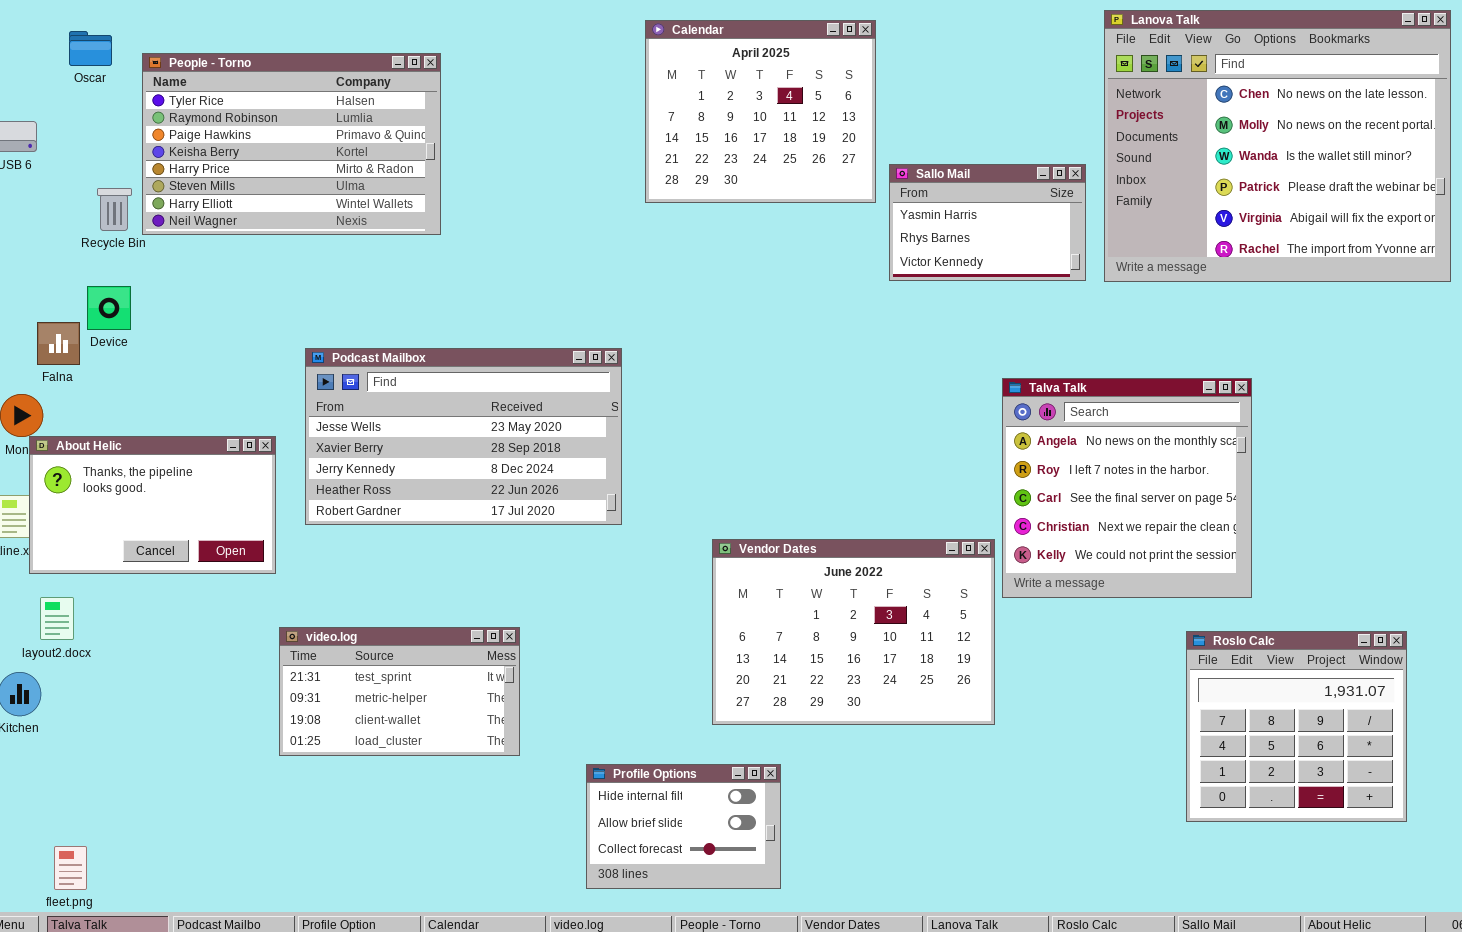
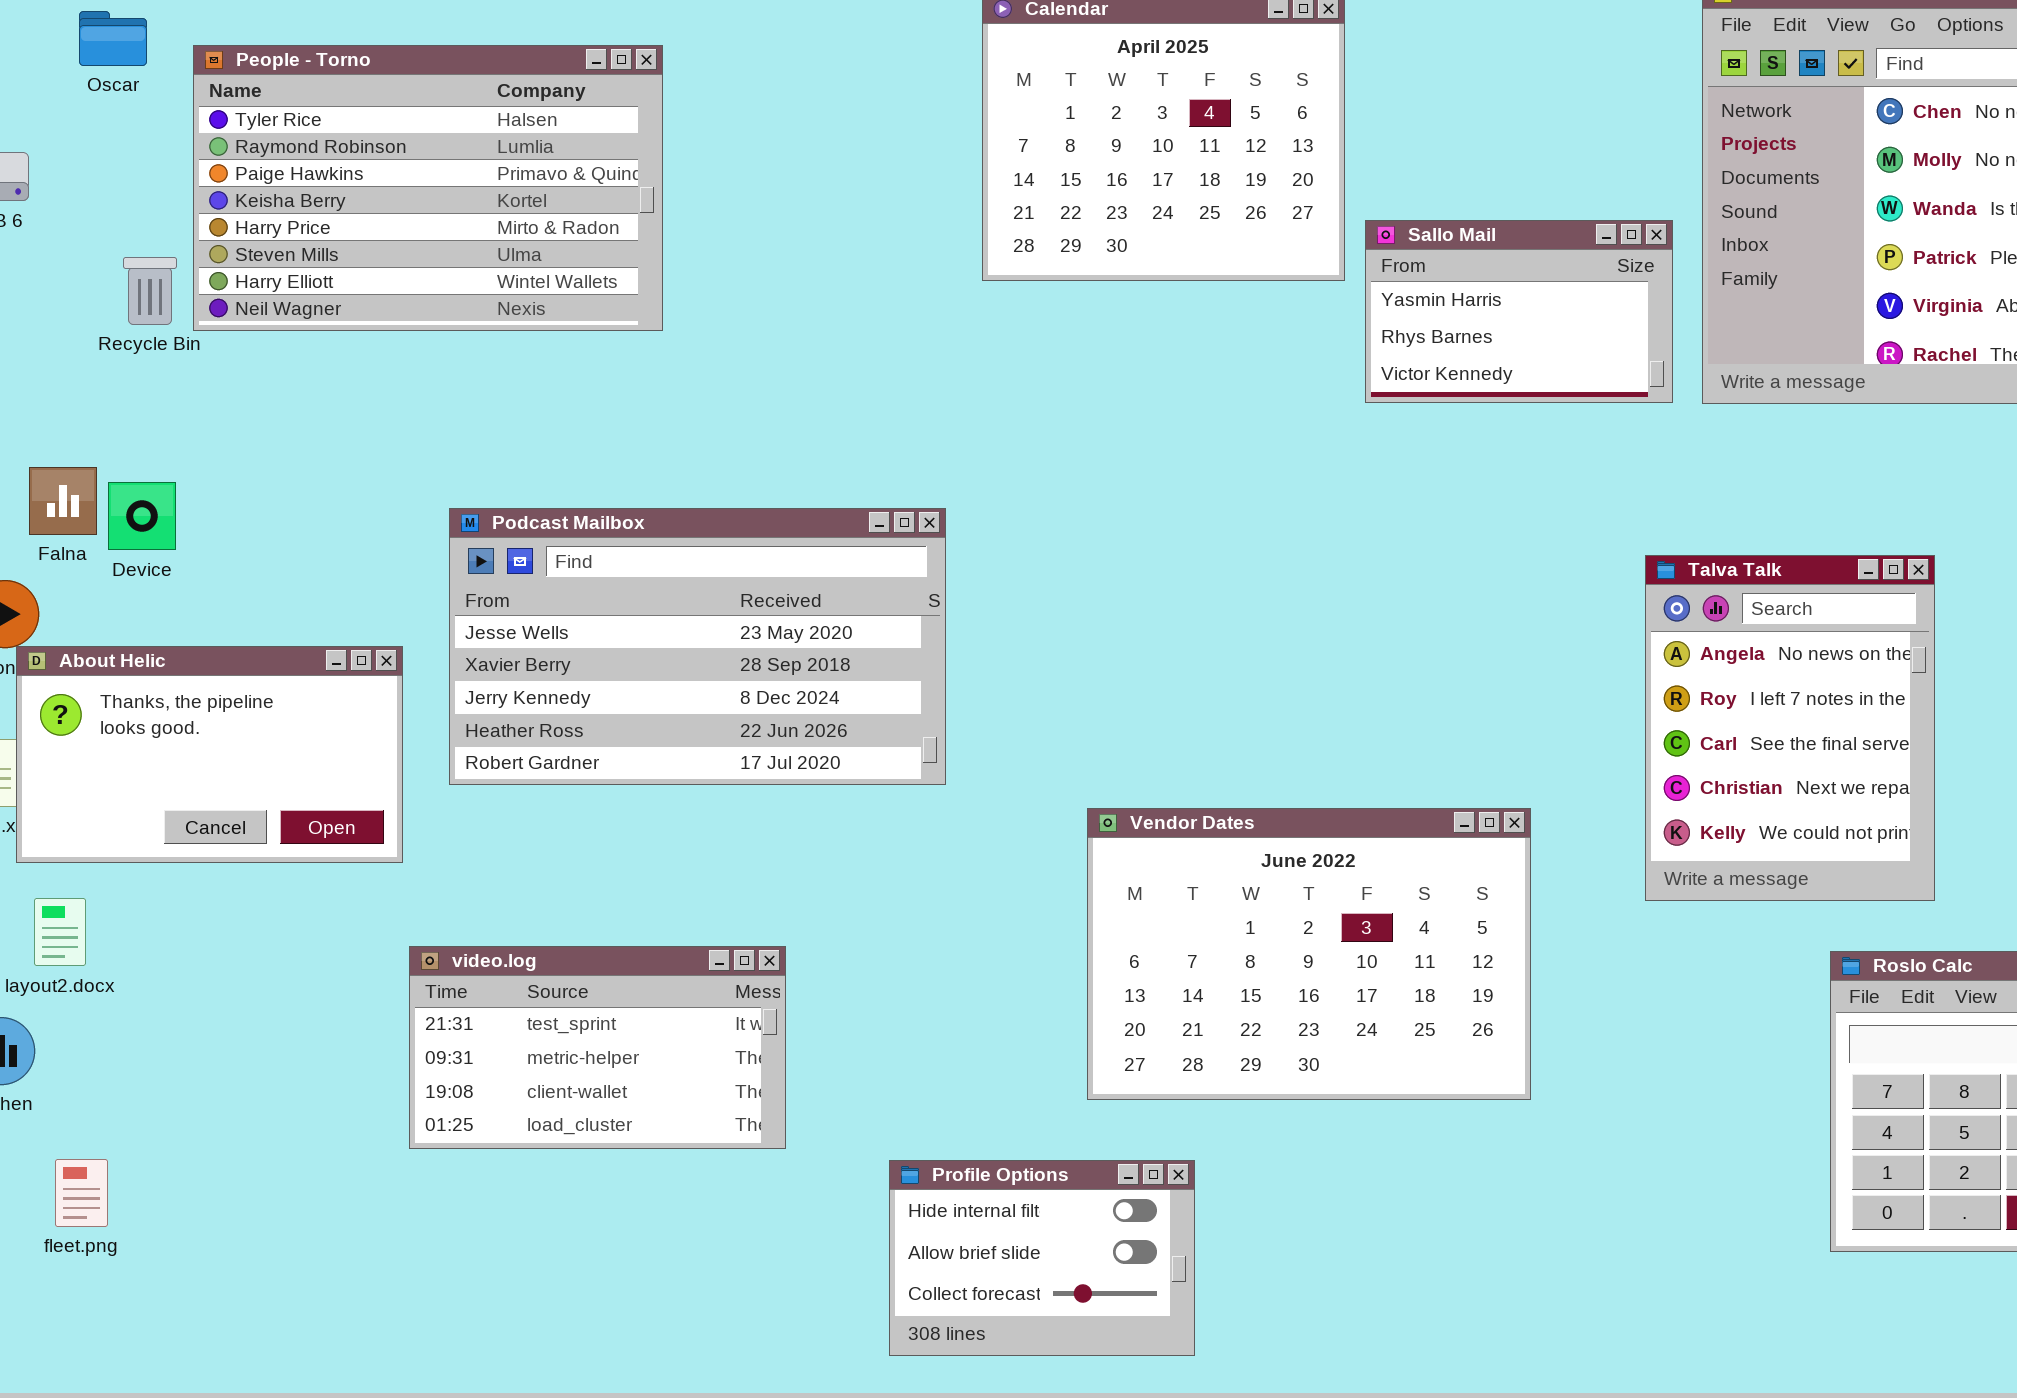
Device: [87,286,131,330] -> [108,482,176,550], moved
Talva Talk: [1002,378,1252,598] -> [1645,555,1935,901], resized
fleet.png: [54,846,87,890] -> [55,1159,108,1227], moved

